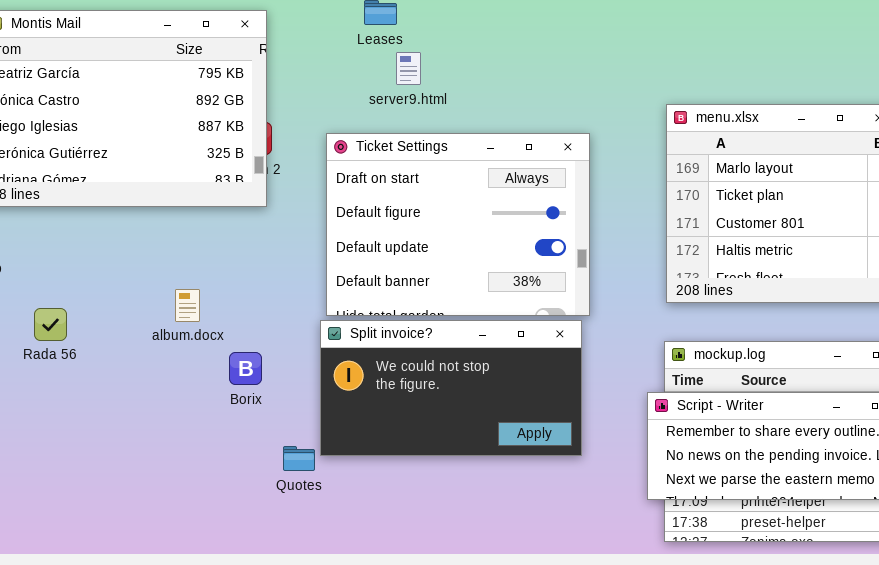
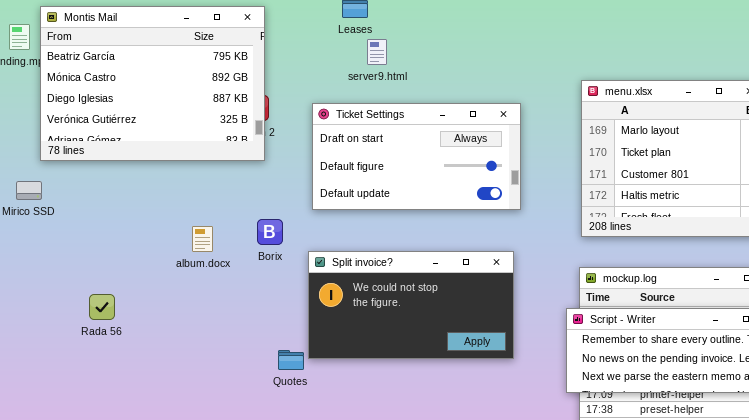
Ticket Settings: [326,133,590,316] -> [312,103,521,210], resized
Rada 56: [34,308,67,341] -> [89,294,115,320], moved
Borix: [229,352,262,385] -> [257,219,283,245], moved

